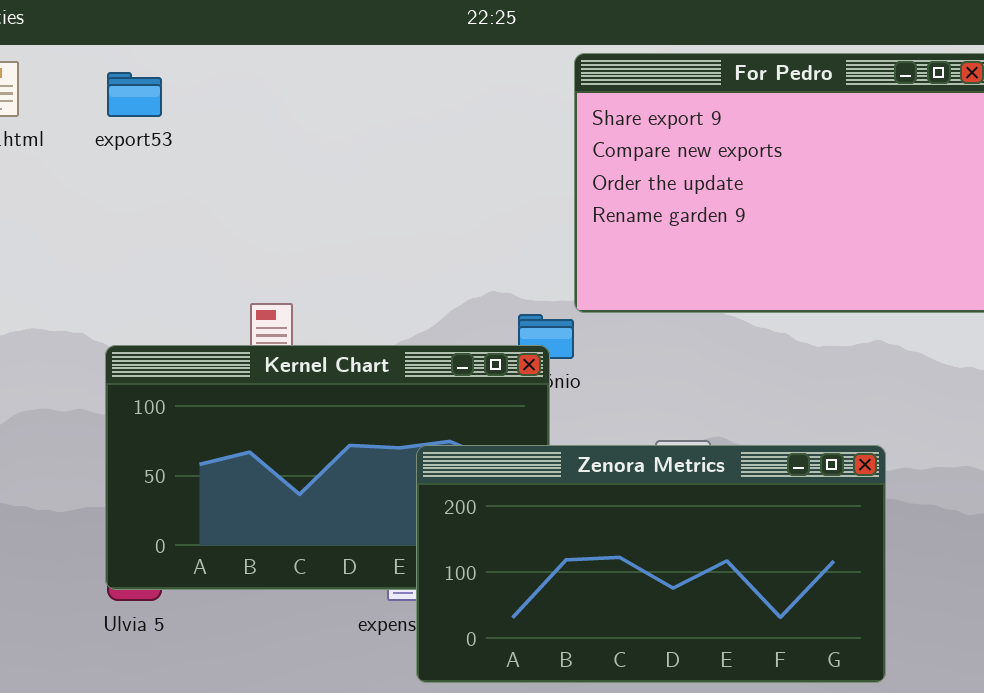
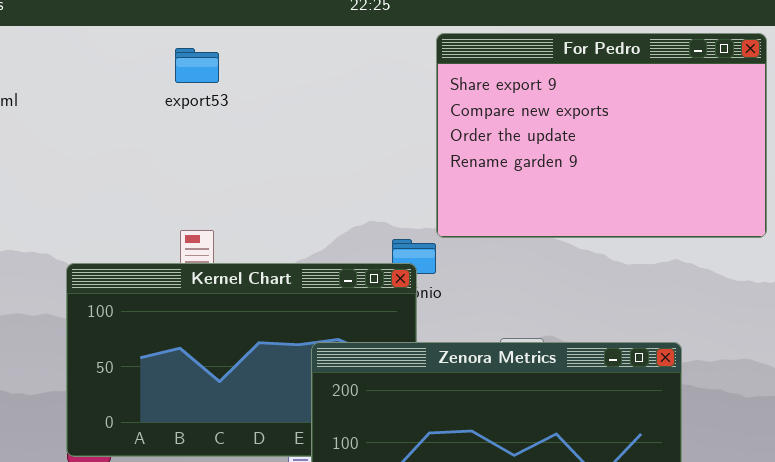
export53: [107,72,162,117] -> [175,48,219,83], moved

